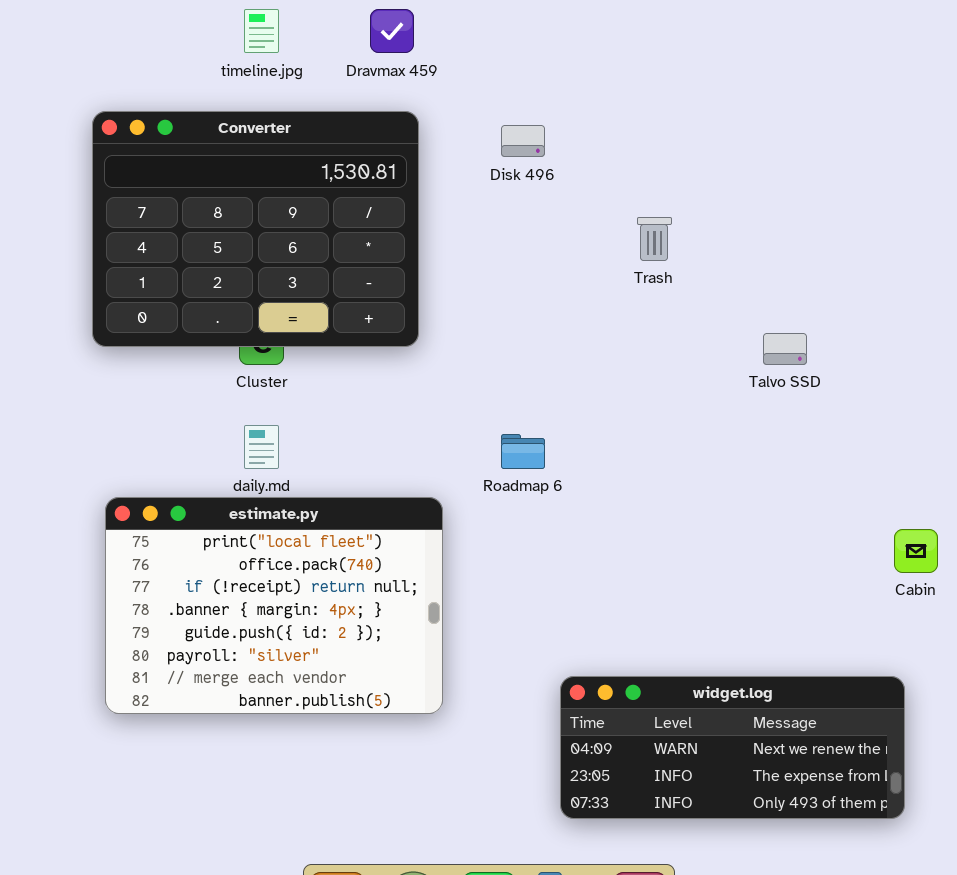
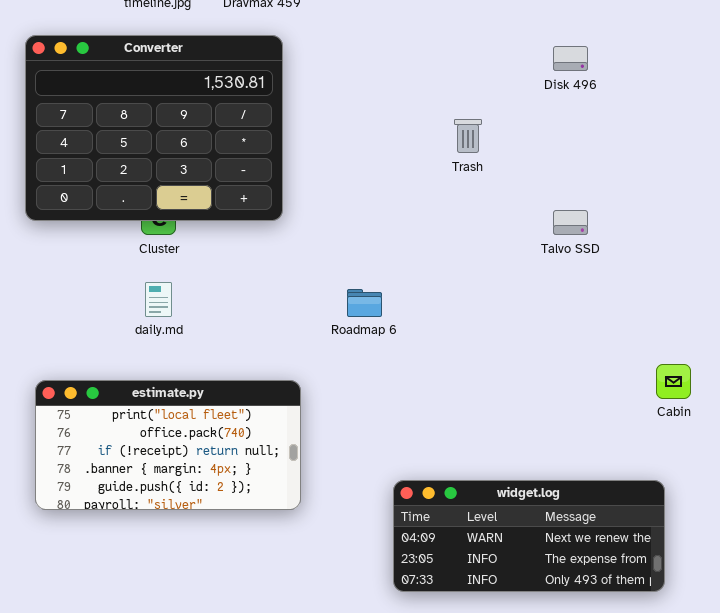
Disk 496: [501,125,545,157] -> [553,46,588,71], moved
estimate.py: [105,497,443,714] -> [35,380,301,510], resized

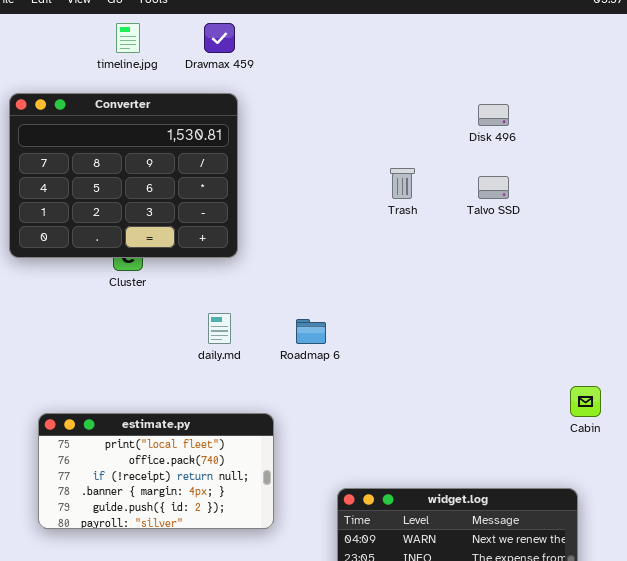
Talvo SSD: [553,210,588,235] -> [478,176,509,199], moved
daily.md: [145,282,172,317] -> [208,313,231,344], moved
estimate.py: [35,380,301,510] -> [38,413,274,529], moved

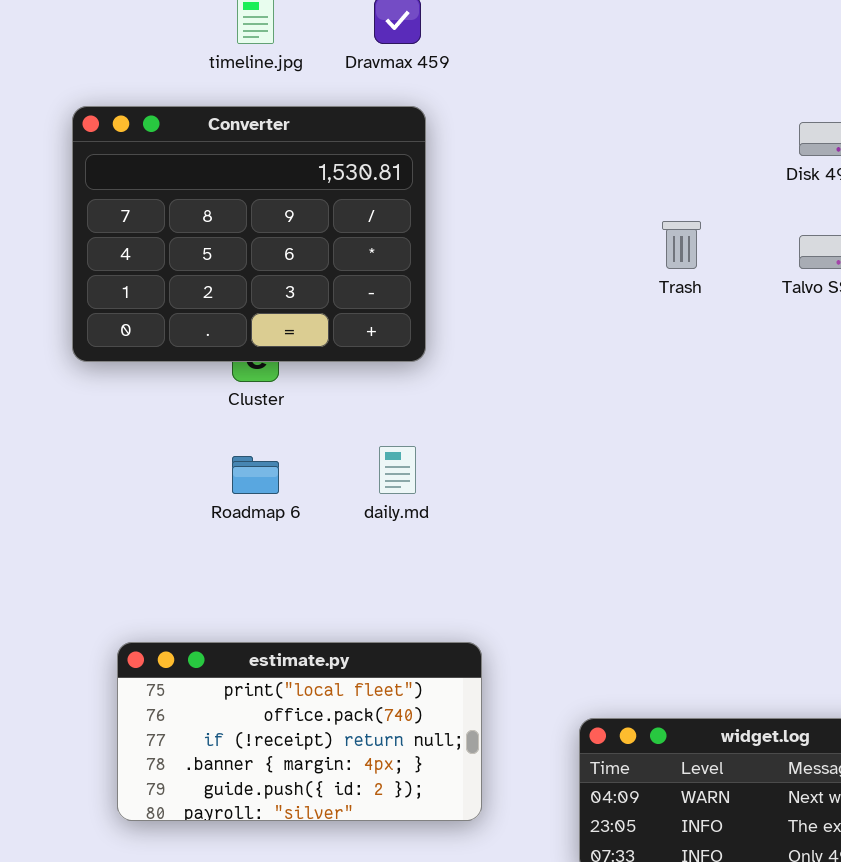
Roadmap 6: [296,319,326,344] -> [232,456,279,494], moved
estimate.py: [38,413,274,529] -> [117,642,482,821], moved

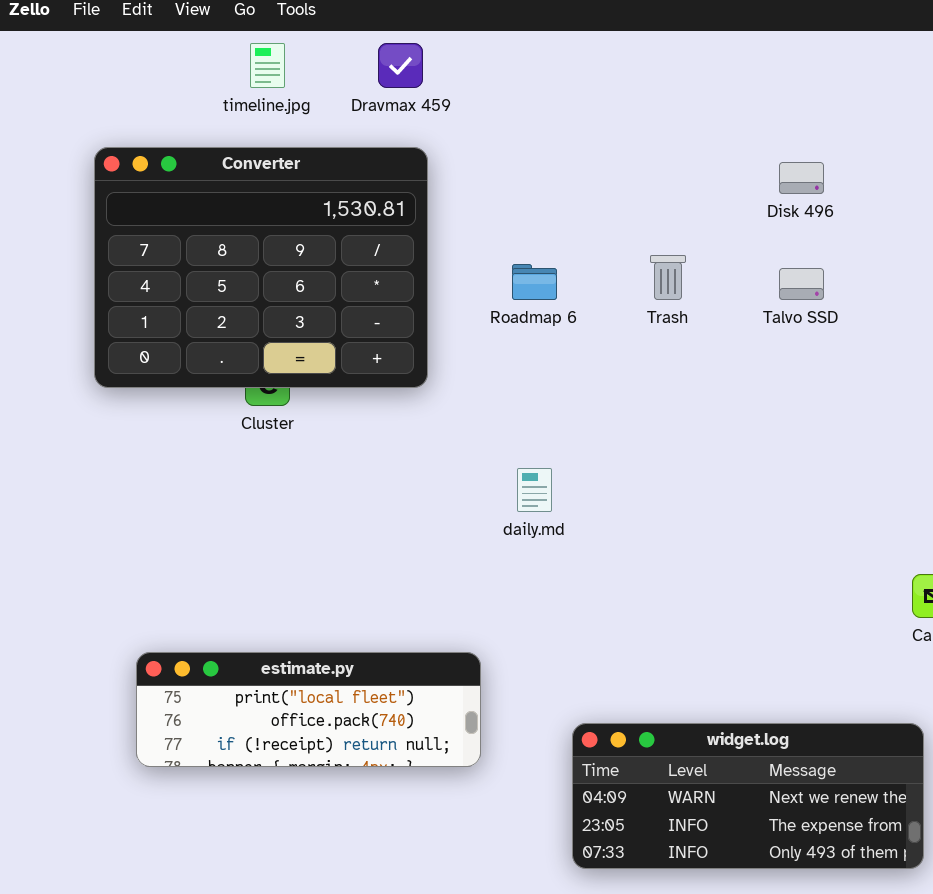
daily.md: [379,446,416,494] -> [517,468,552,512], moved
Roadmap 6: [232,456,279,494] -> [512,264,557,300], moved
estimate.py: [117,642,482,821] -> [136,652,481,767], resized

